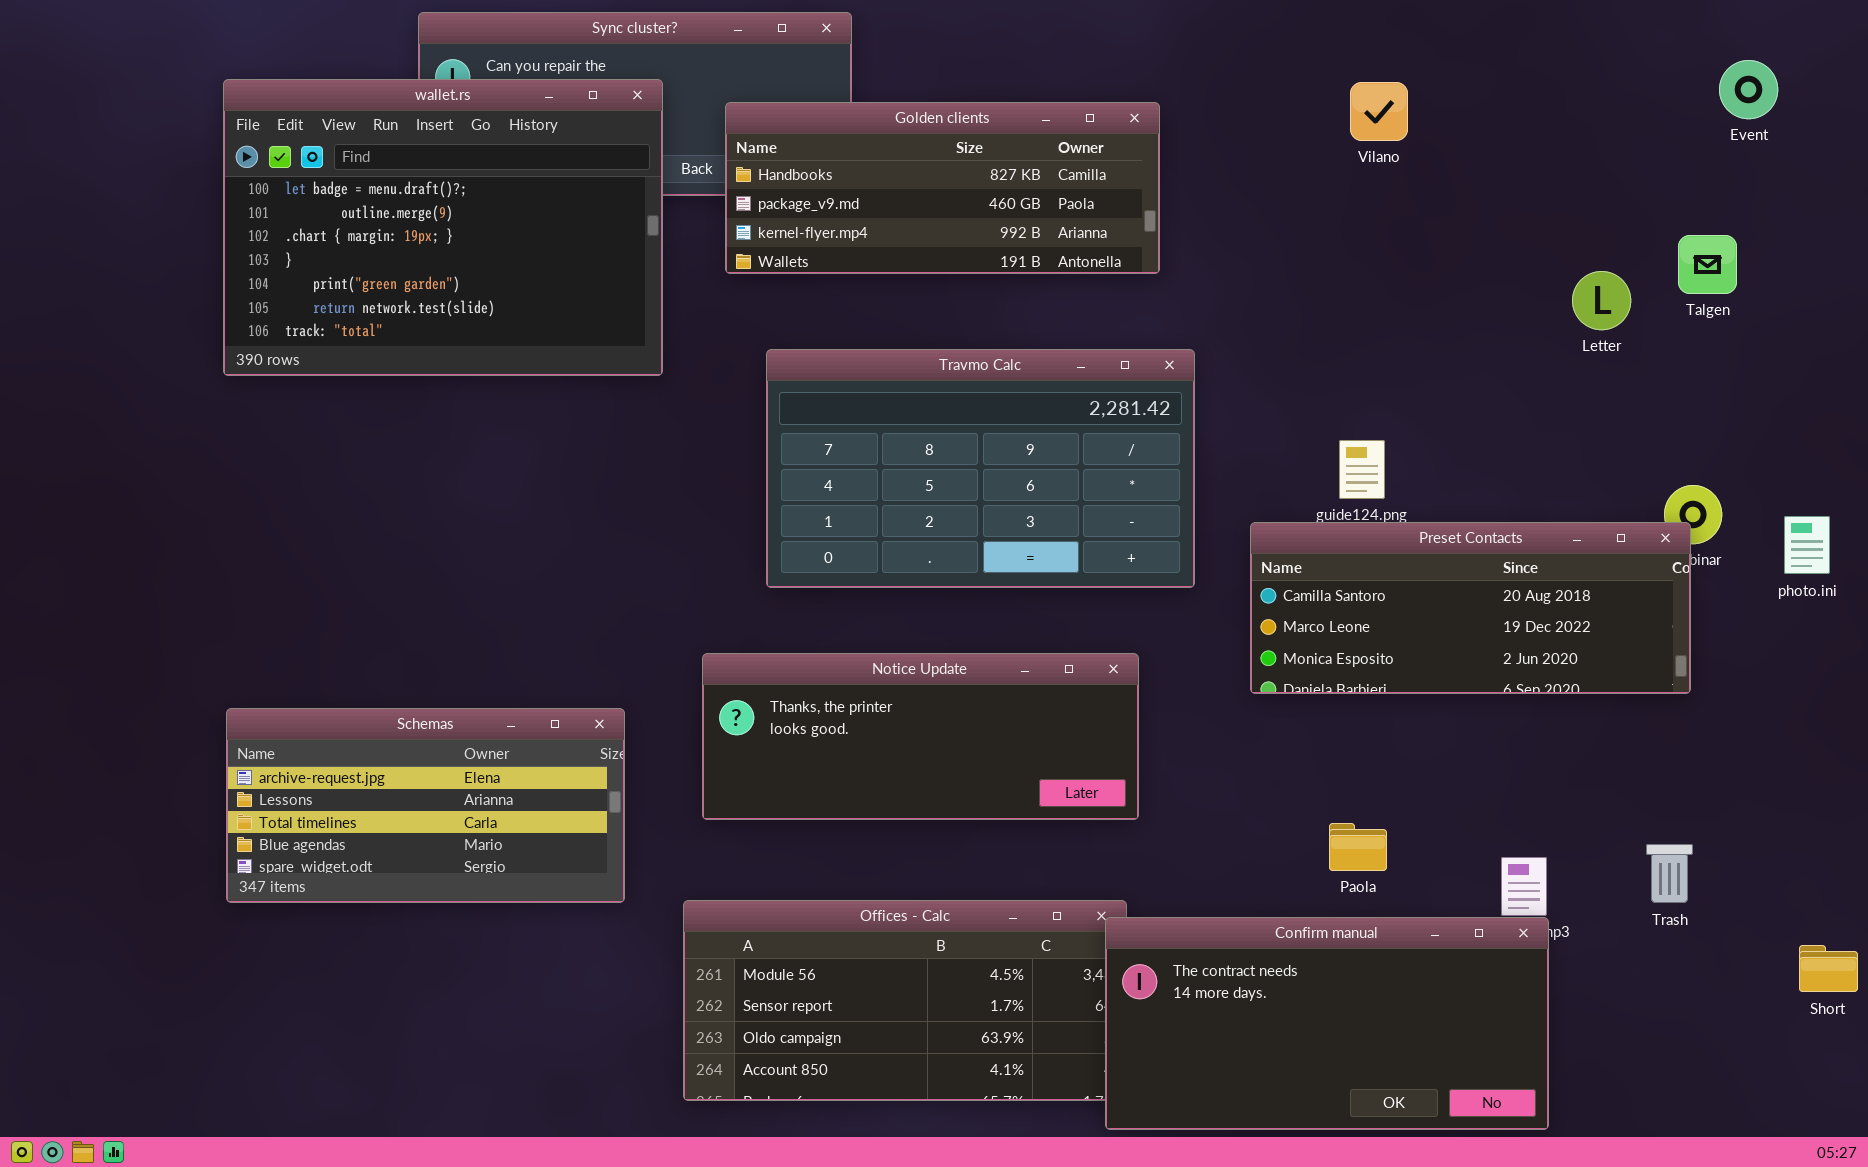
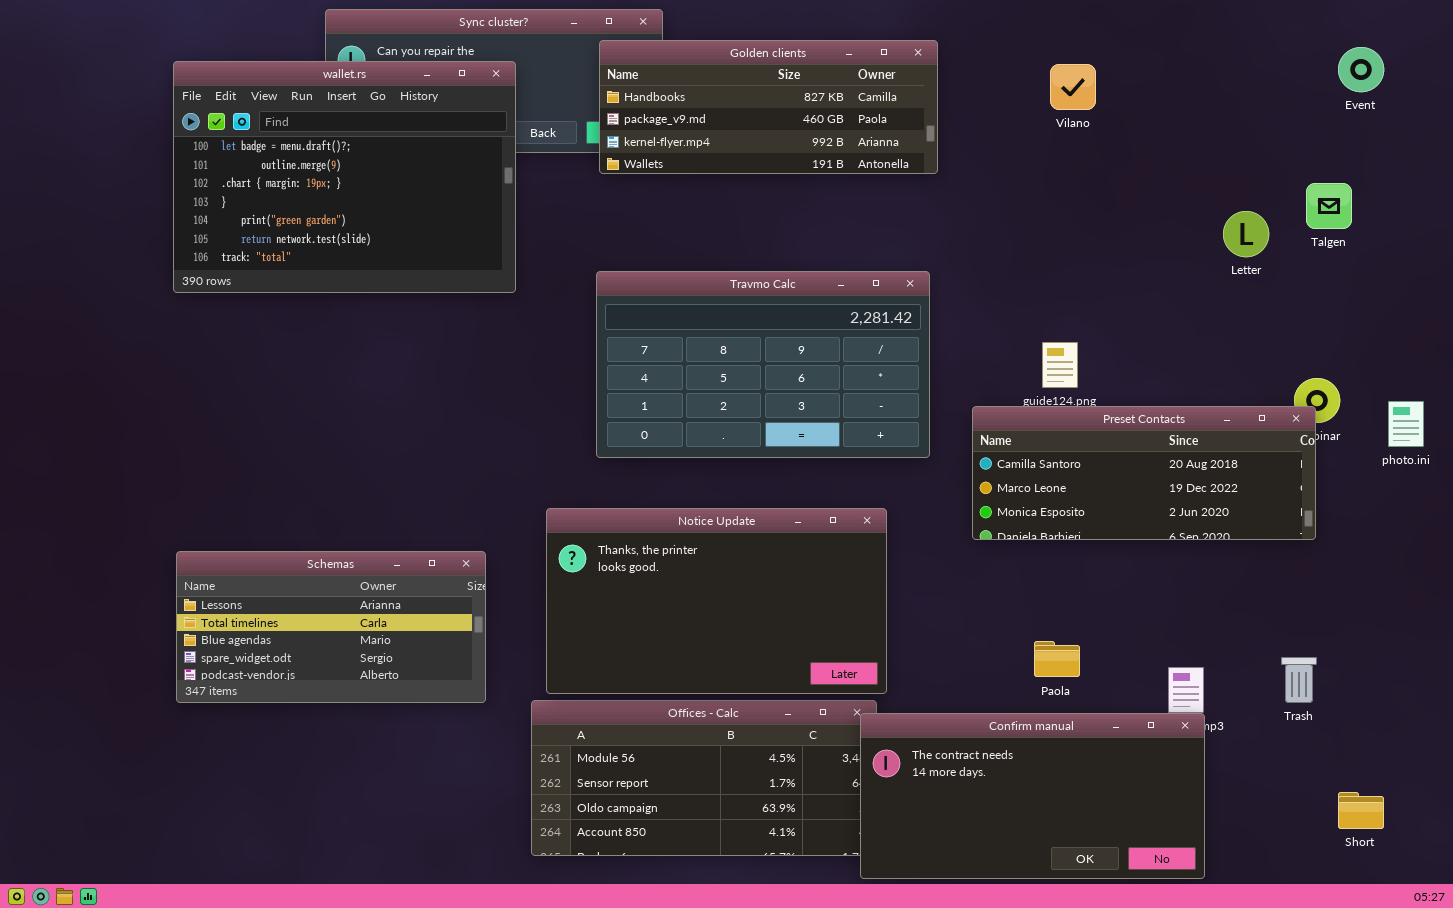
Golden clients: [725,102,1160,274] -> [599,40,938,174], moved
Notice Update: [702,653,1139,820] -> [546,508,887,694], resized
Schemas: [226,708,625,903] -> [176,551,486,703], scrolled down 1 row
Short: [1799,945,1858,992] -> [1338,792,1384,829], moved

